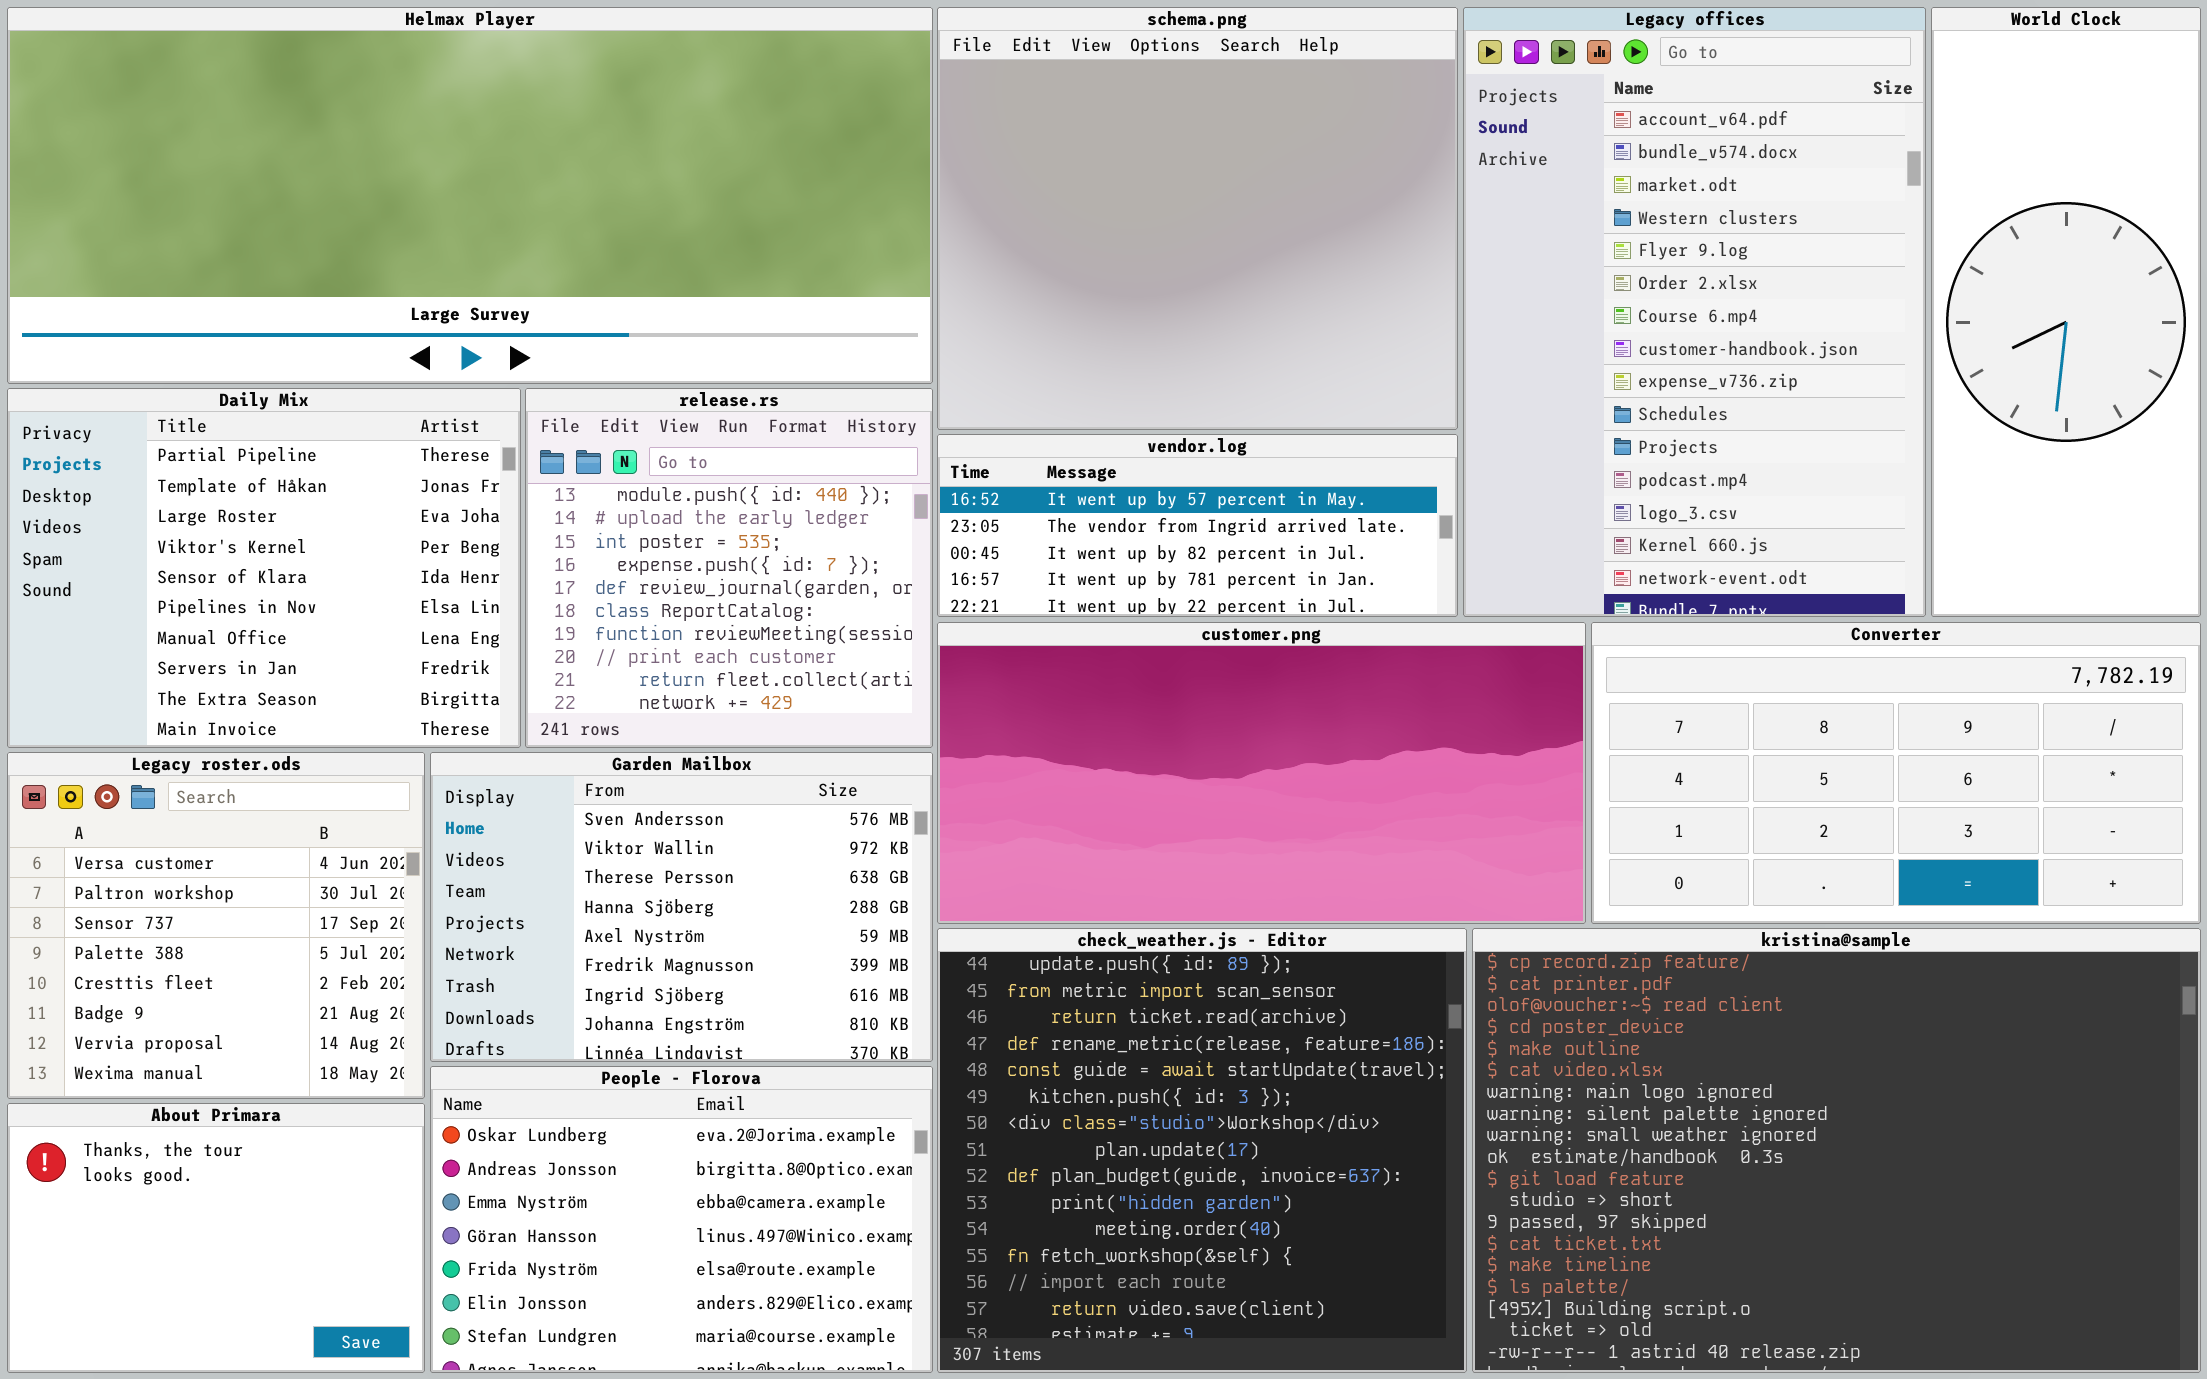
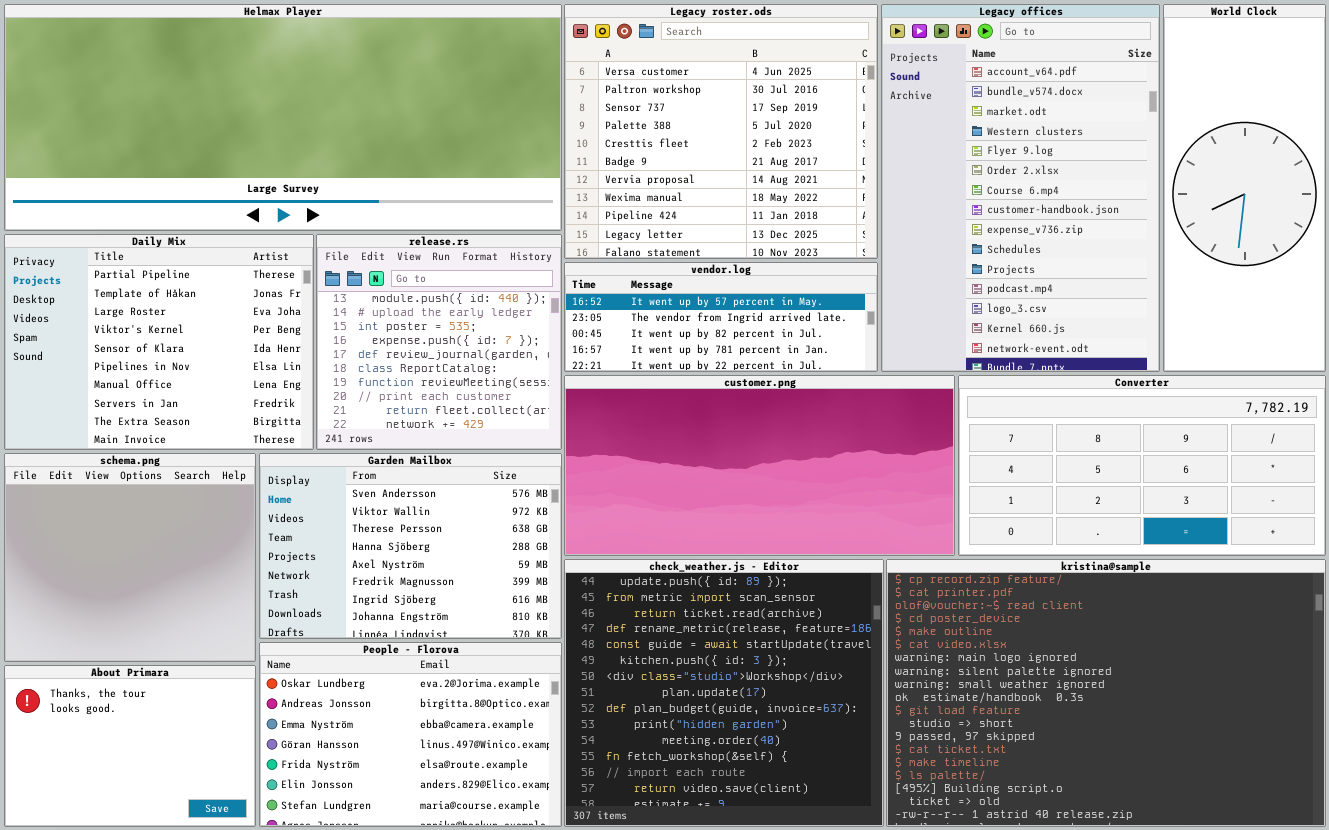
schema.png: [937,7,1458,430] -> [4,453,256,662], moved, resized
Legacy roster.ods: [7,752,425,1099] -> [564,4,878,259], moved, resized

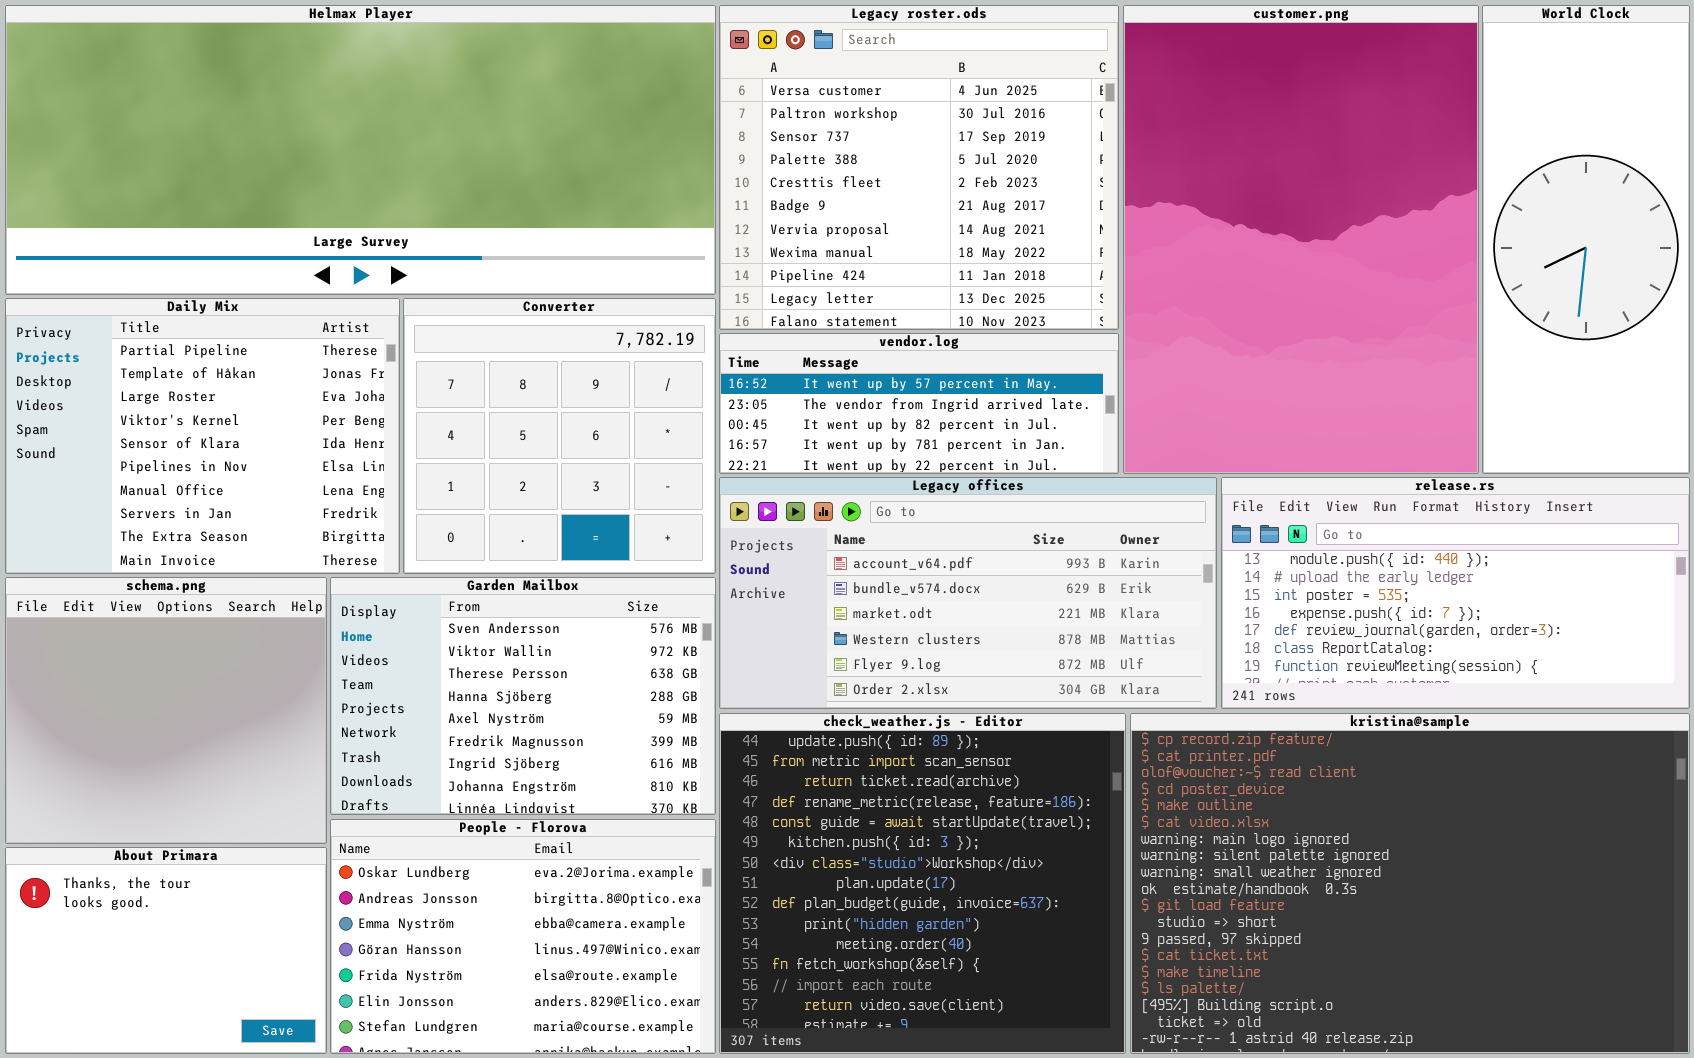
Legacy offices: [881,4,1160,372] -> [719,477,1217,709], moved, resized
release.rs: [316,234,562,450] -> [1221,477,1690,709], moved, resized
customer.png: [564,375,955,556] -> [1123,5,1479,474], moved, resized
Converter: [958,375,1326,556] -> [403,298,716,574], moved, resized

